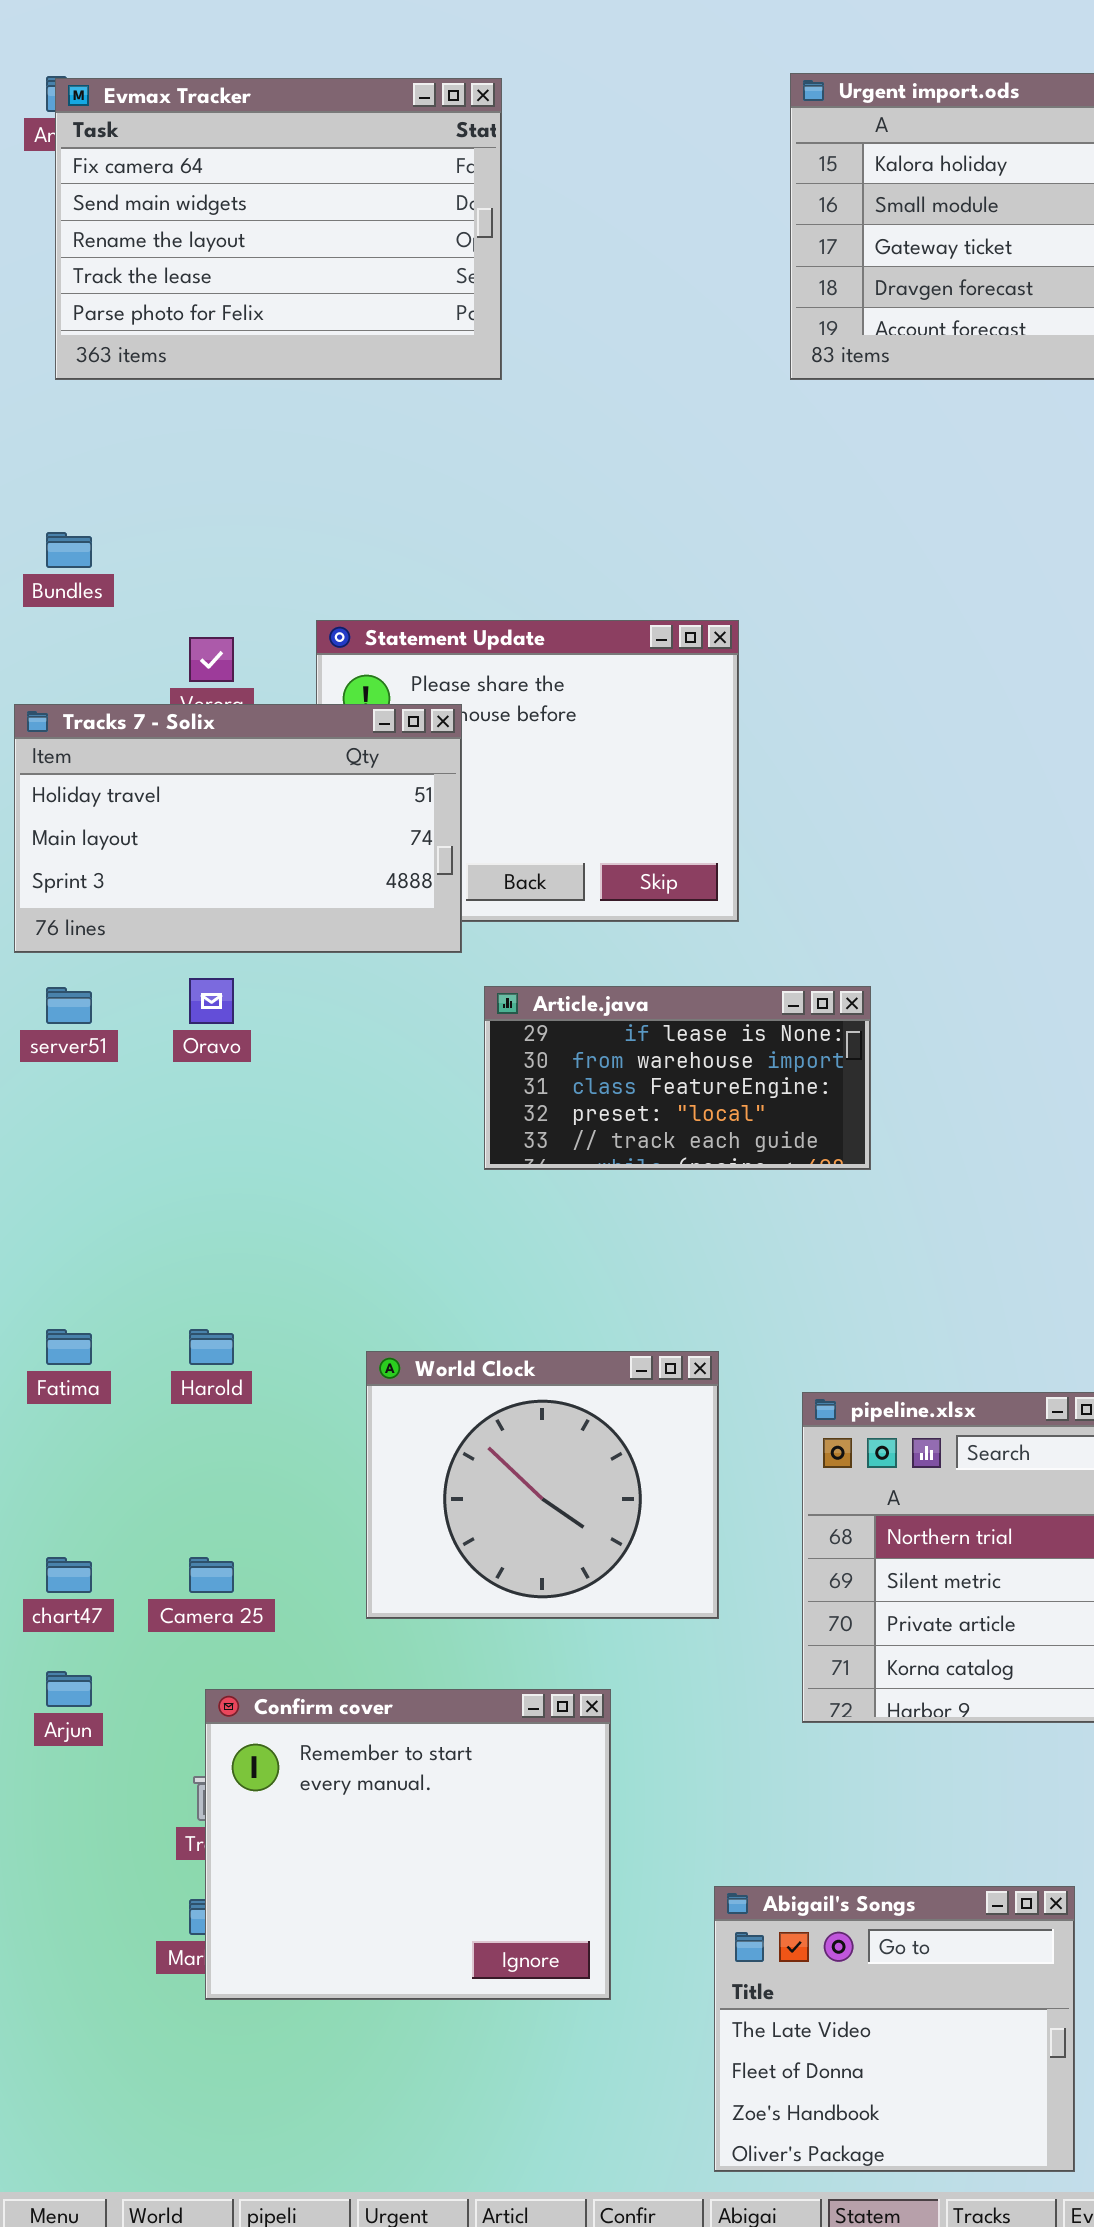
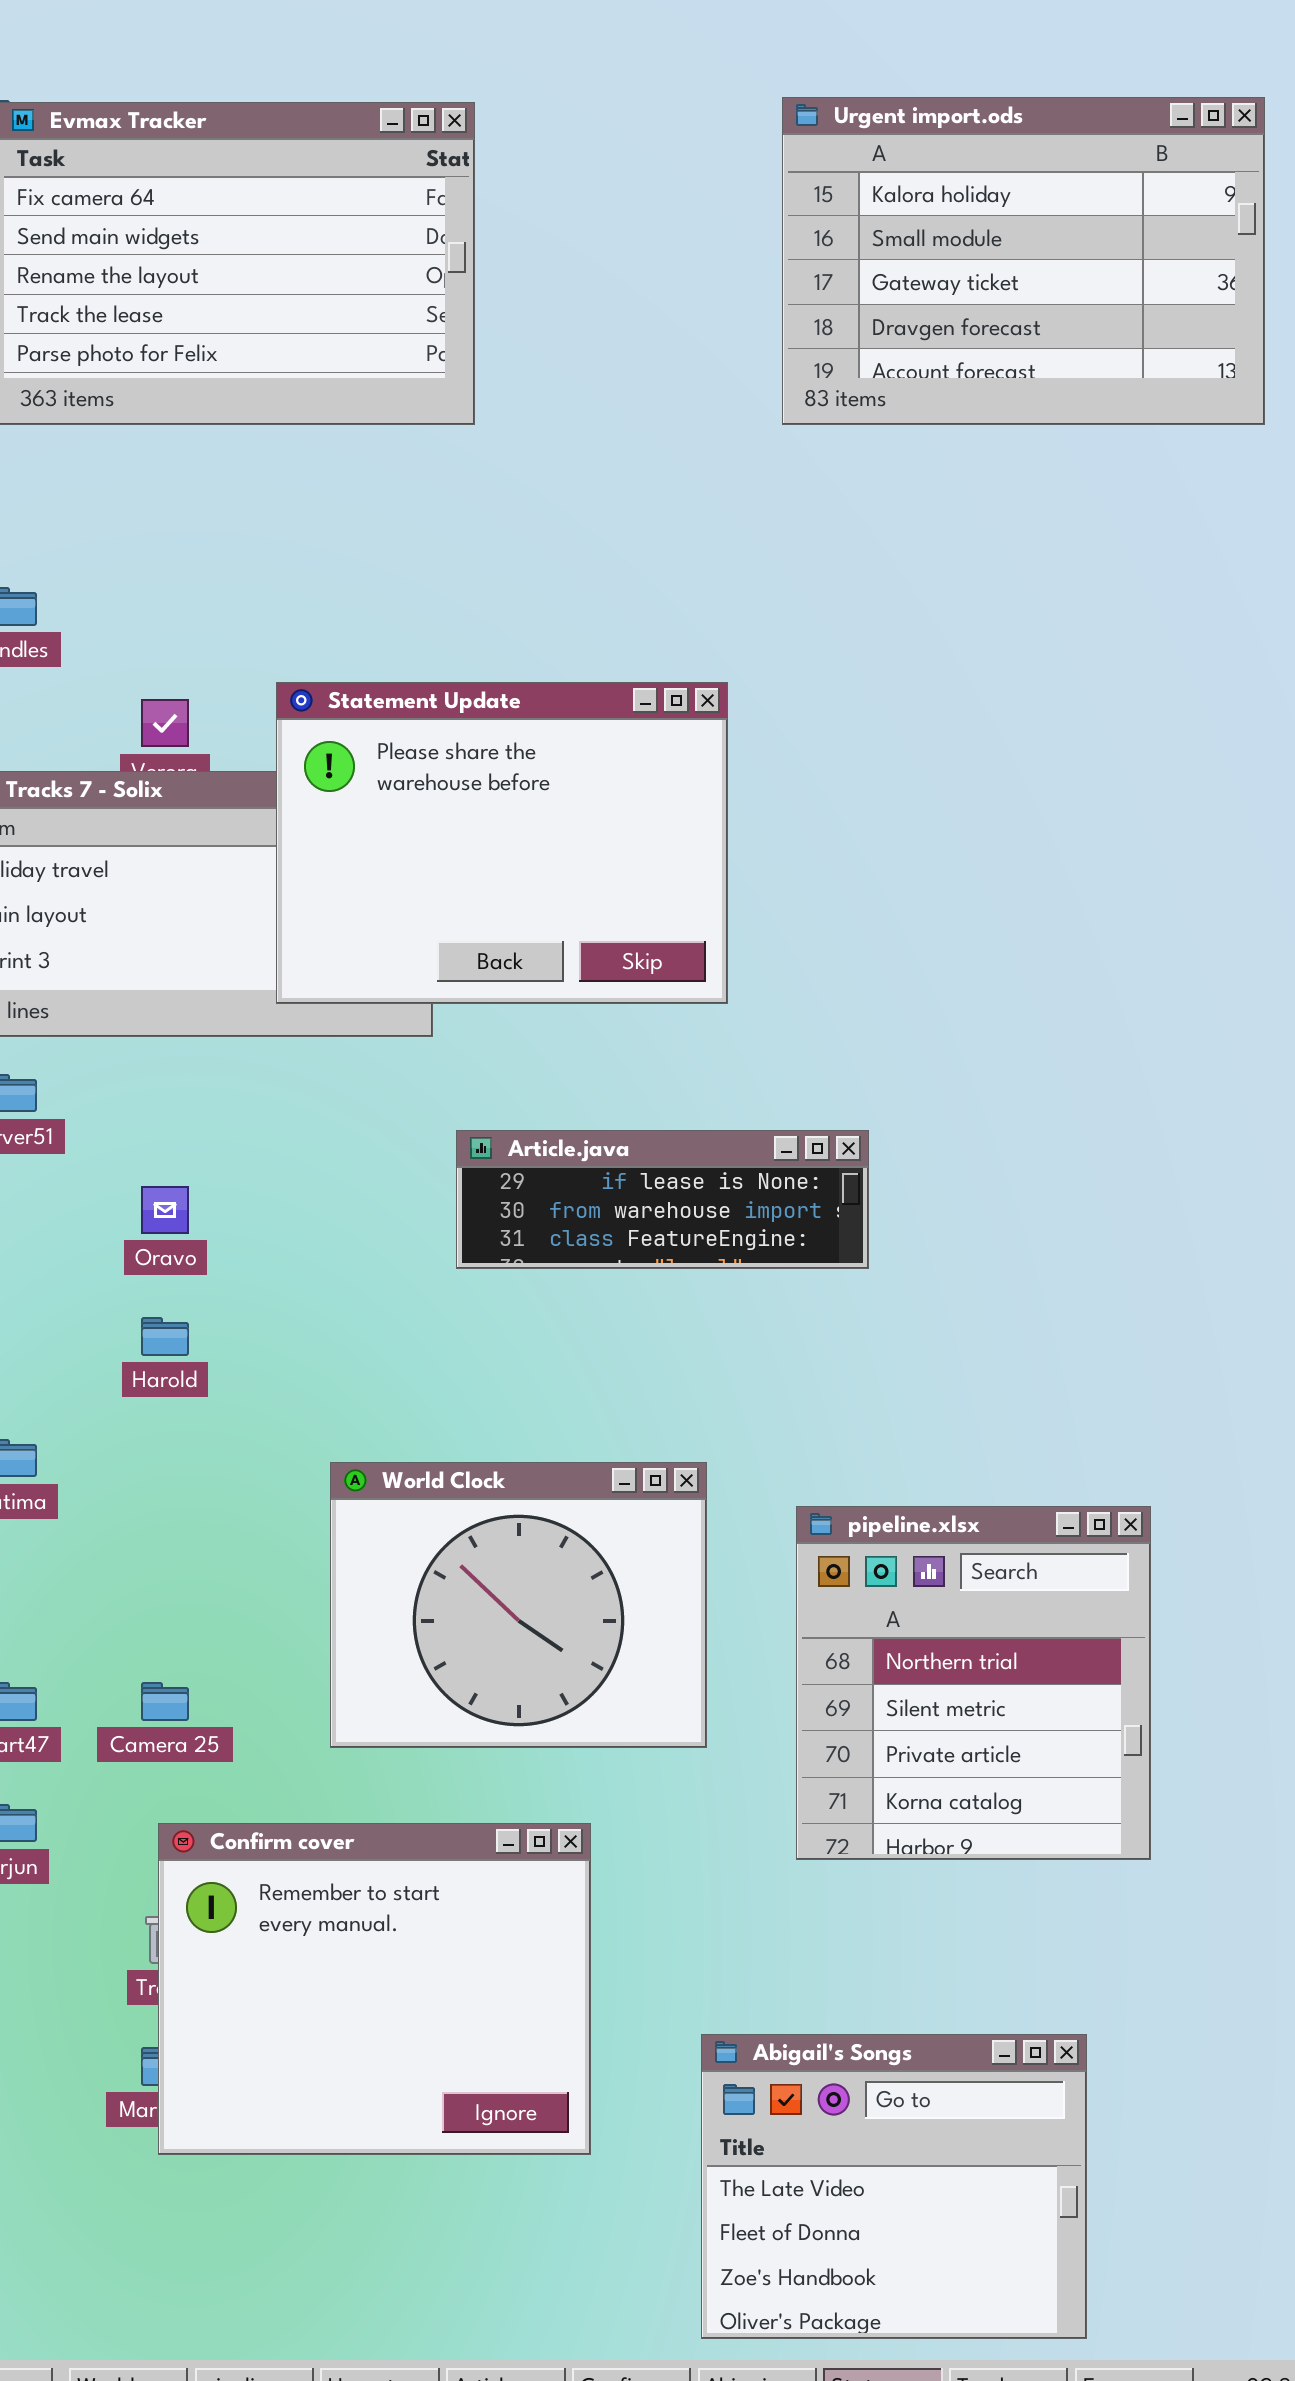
Statement Update: [316,620,739,922] -> [276,682,728,1004], raised
Oravo: [189,978,234,1024] -> [141,1186,189,1234], moved
Article.java: [484,986,871,1170] -> [456,1130,869,1269], resized
Harold: [189,1329,234,1365] -> [141,1317,189,1356], moved

